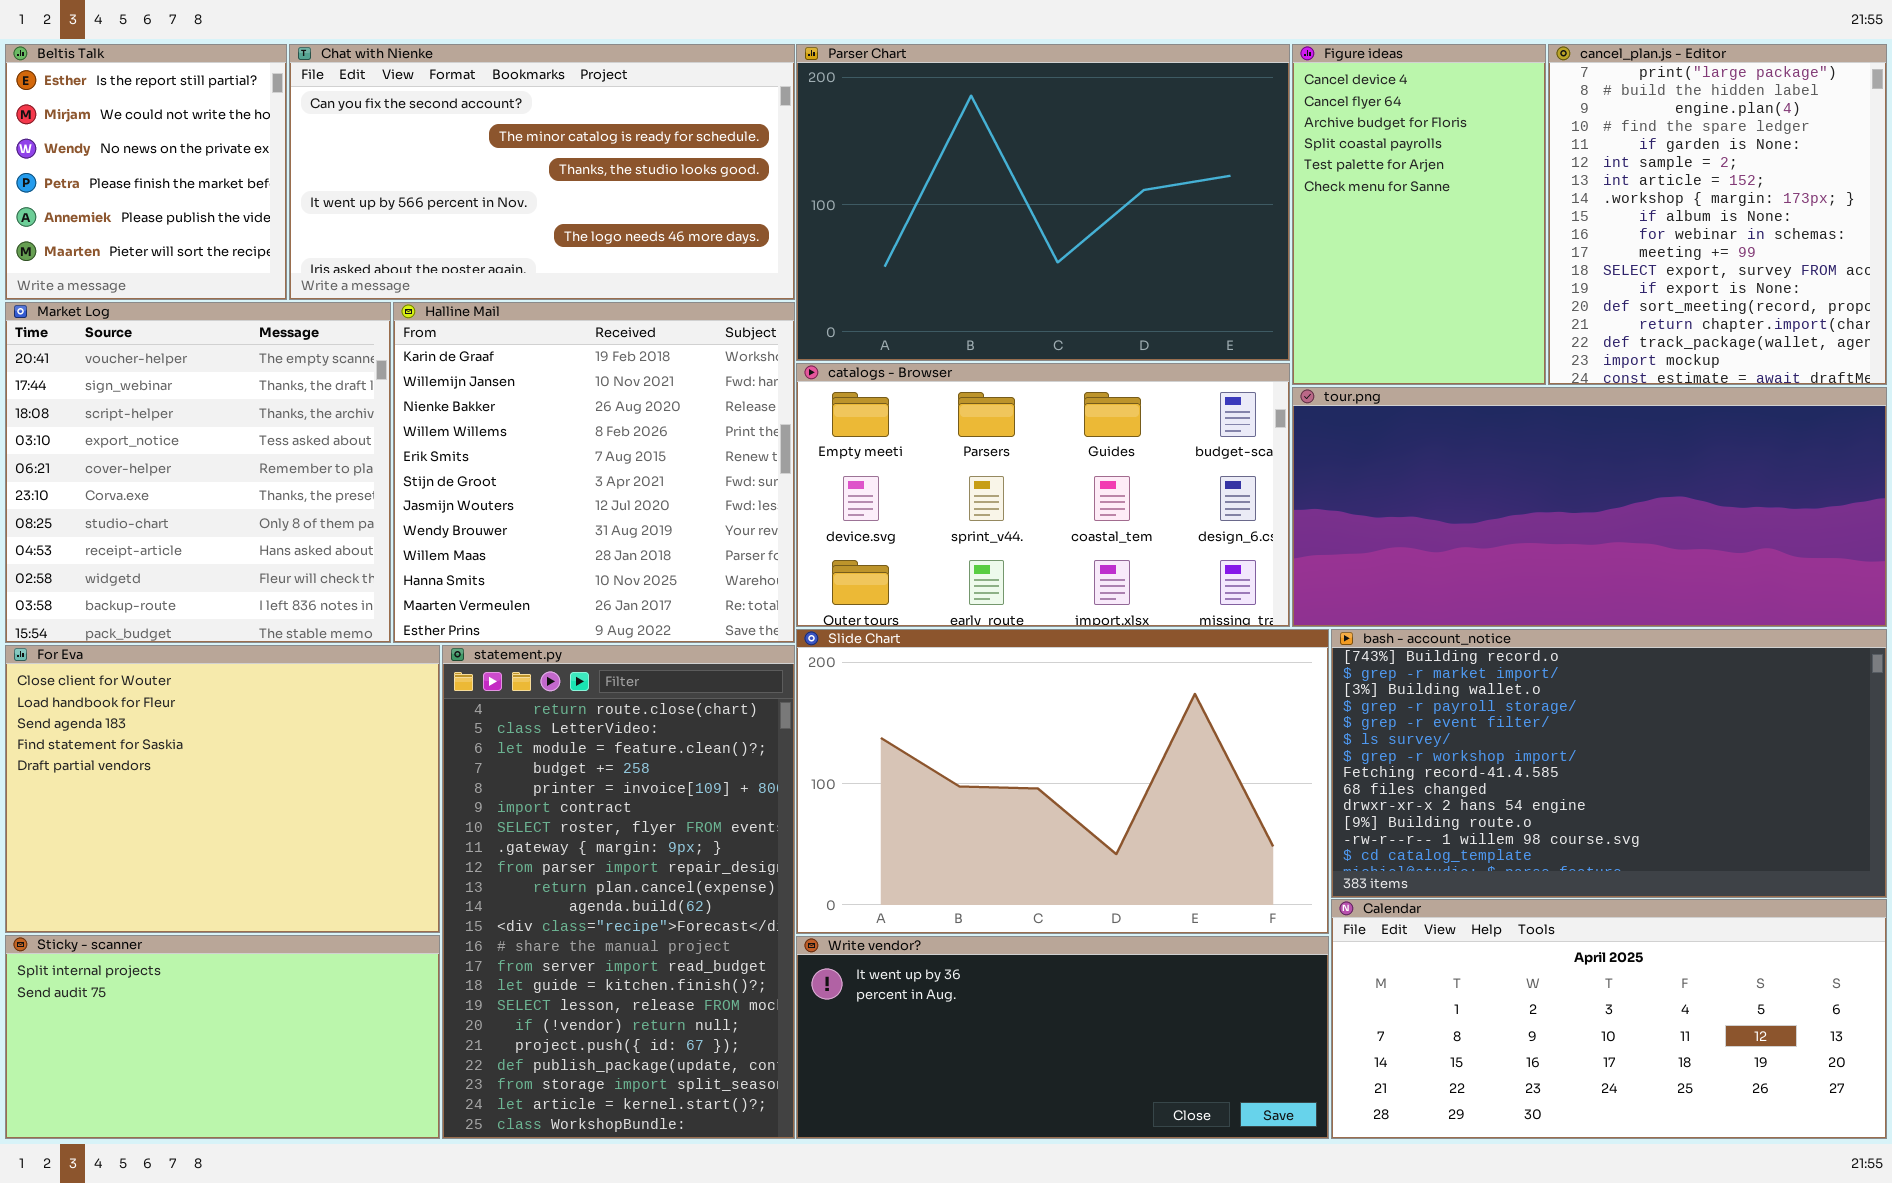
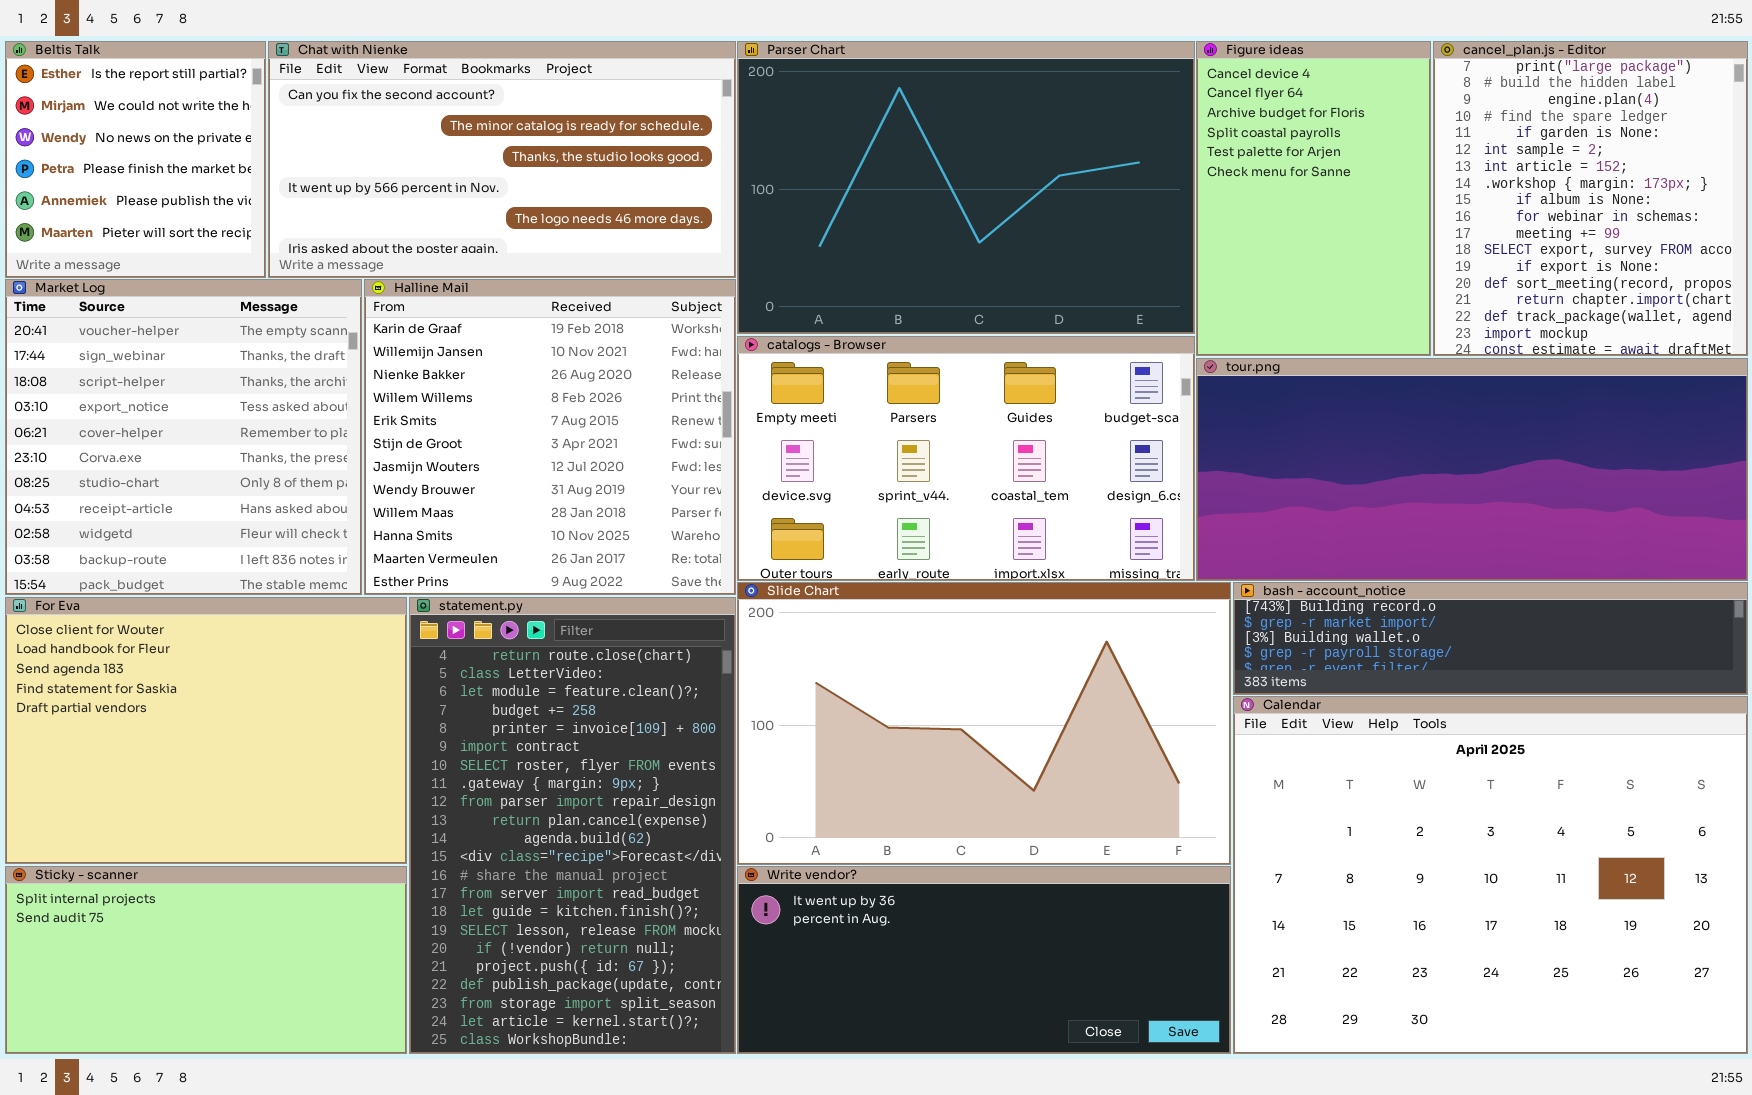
bash - account_notice: [1331,629,1887,898] -> [1233,582,1748,695], resized
Calendar: [1331,899,1887,1139] -> [1233,696,1748,1054], resized

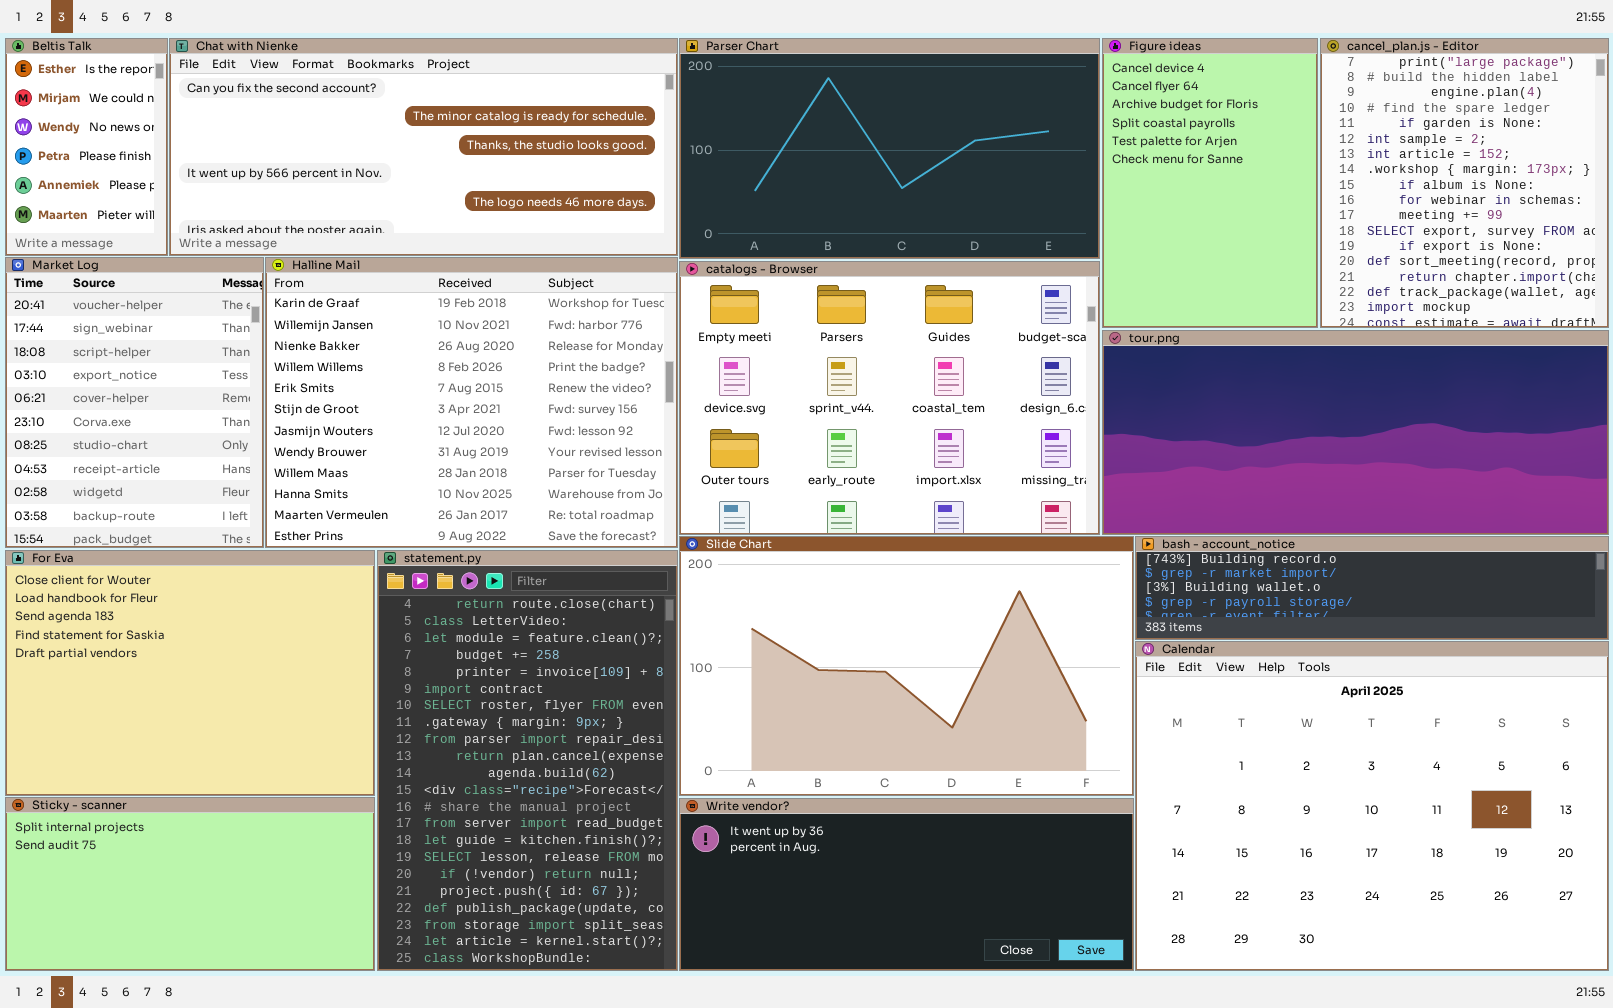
Beltis Talk: [5,41,266,278] -> [5,38,168,256], resized
Chat with Nienke: [268,41,736,278] -> [169,38,678,256], resized
Parser Chart: [737,41,1195,334] -> [679,38,1100,259], resized
Market Log: [5,279,362,595] -> [5,257,264,548], resized
Halline Mail: [364,279,736,595] -> [265,257,678,548], resized
catalogs - Browser: [737,336,1195,581] -> [679,261,1100,535], resized

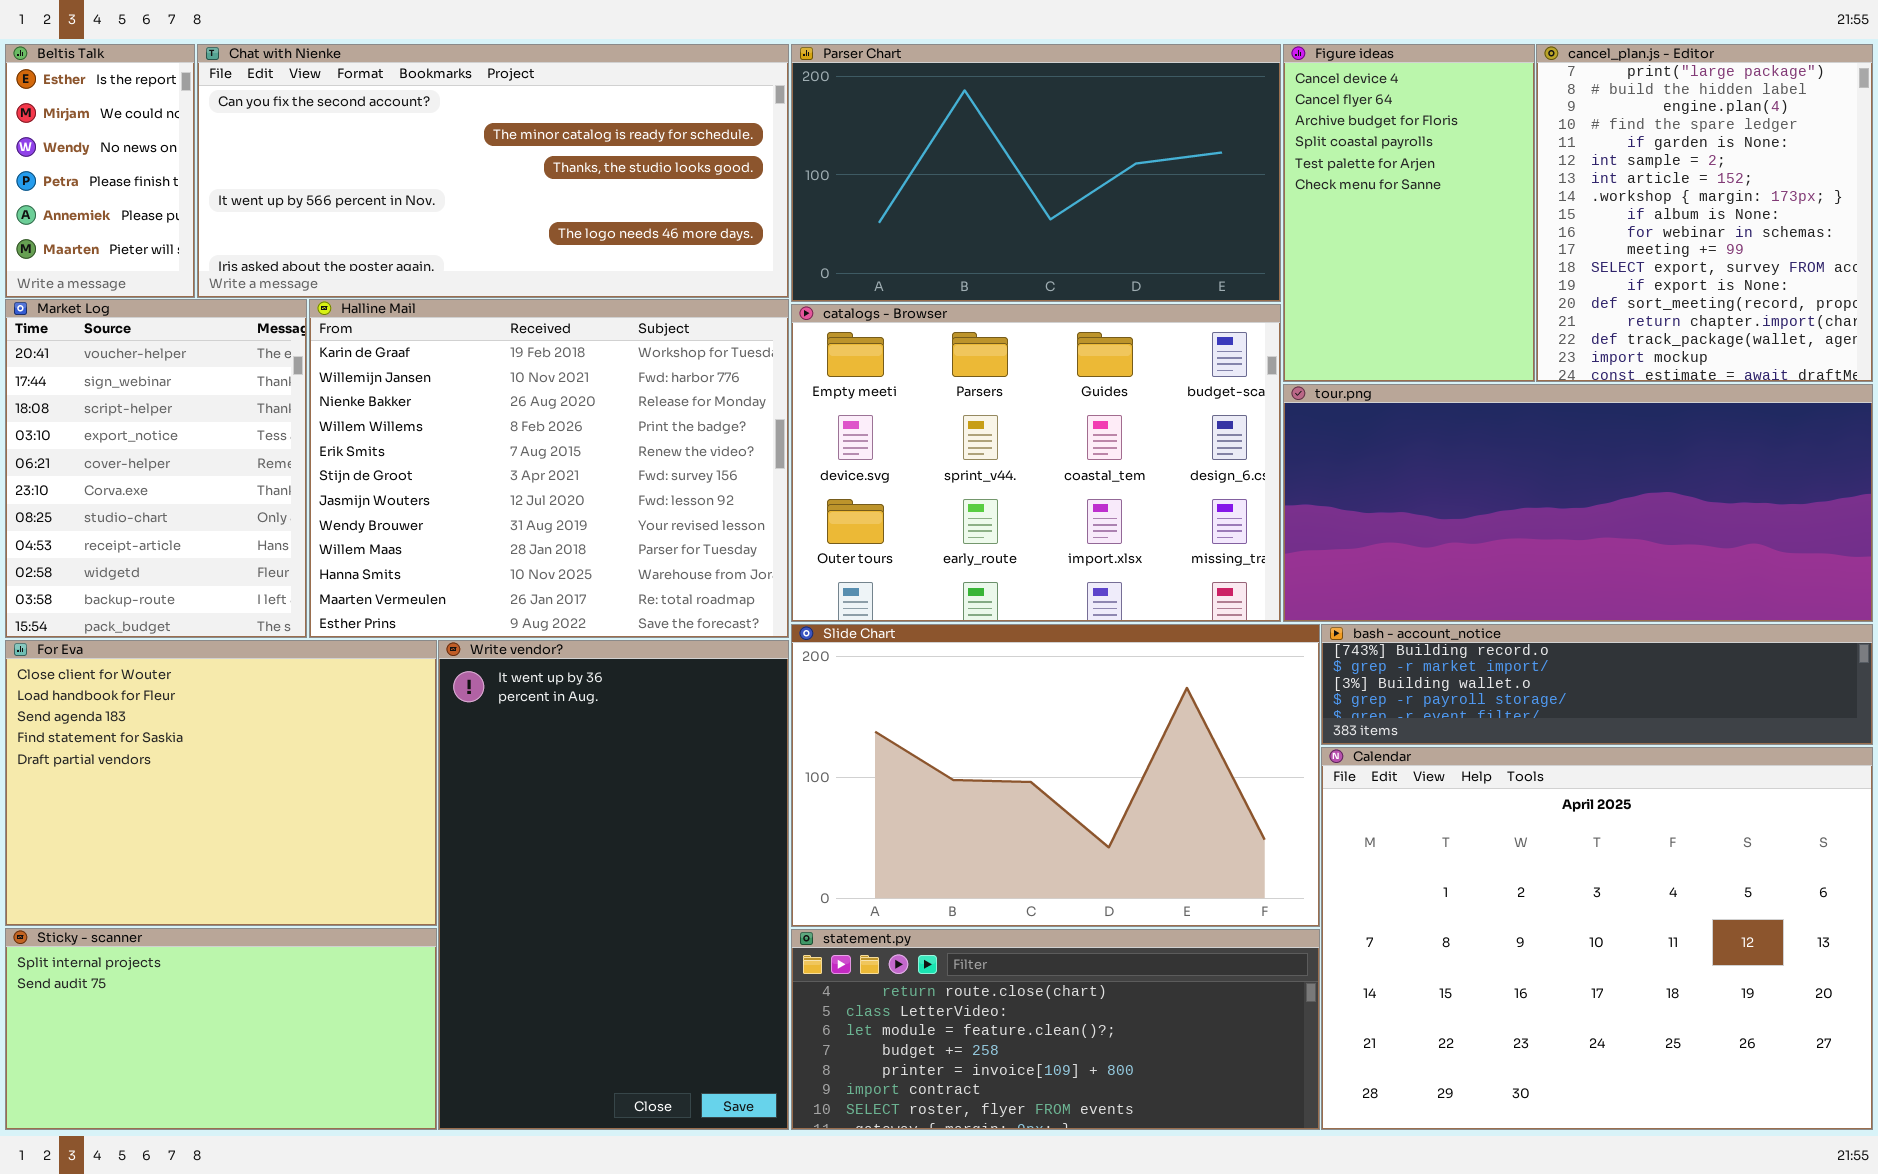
statement.py: [377,550,678,971] -> [791,929,1320,1130], moved, resized
Write vendor?: [679,798,1134,971] -> [438,640,789,1130], moved, resized

